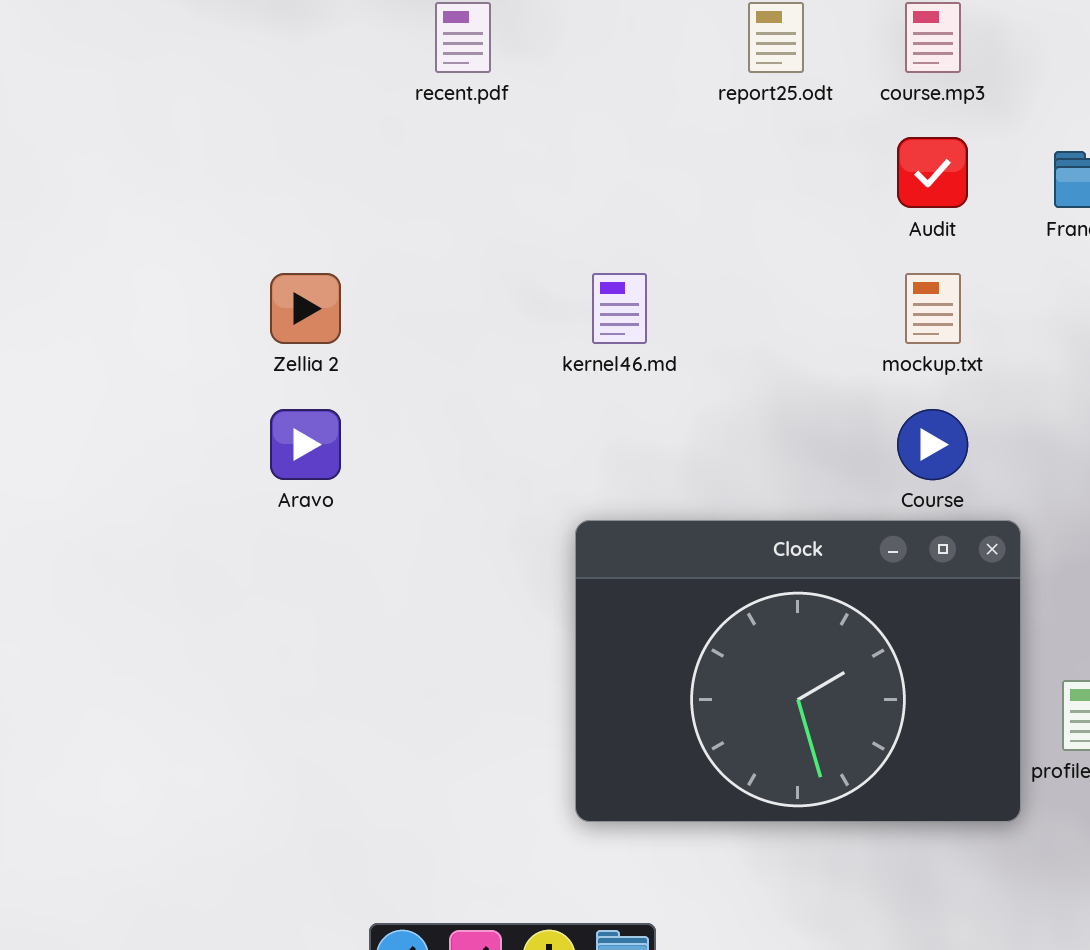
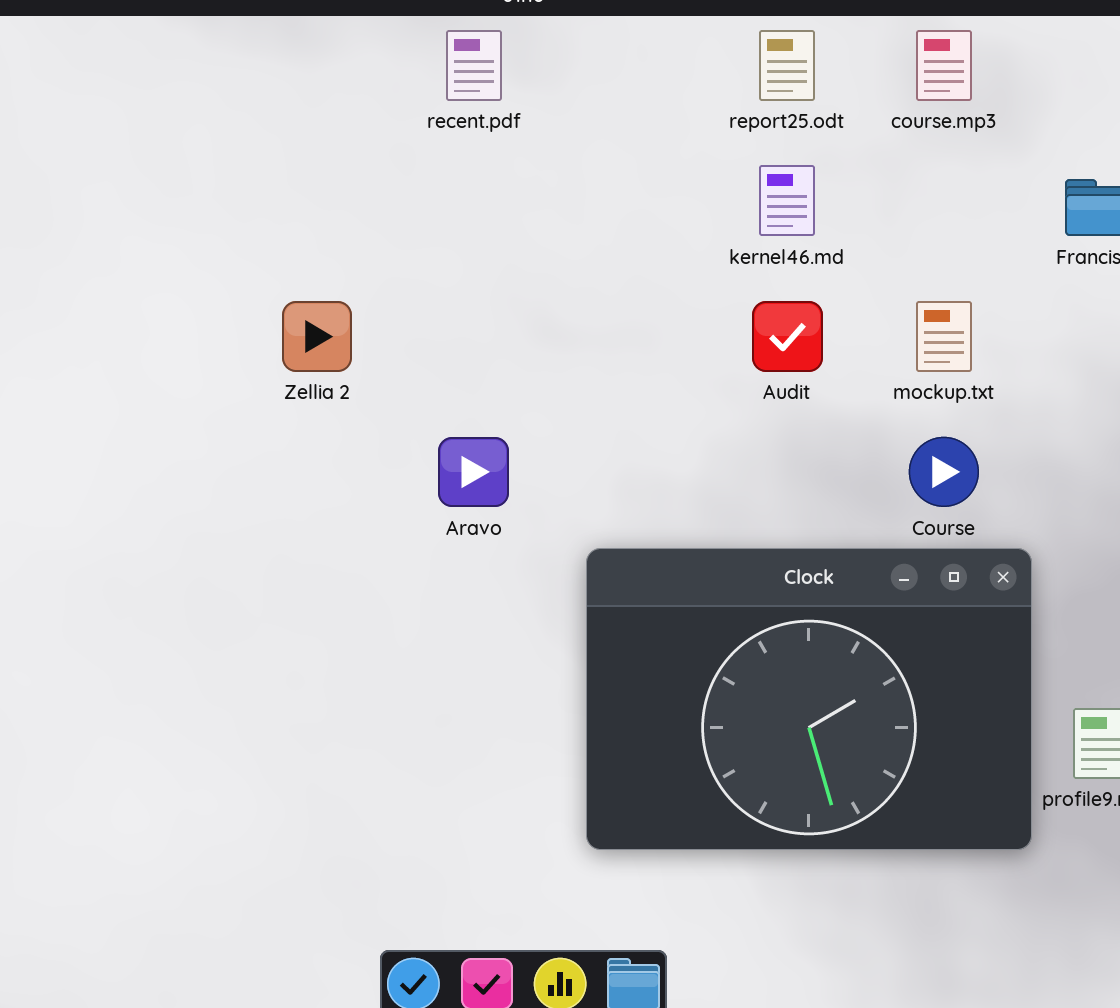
Audit: [897,137,968,208] -> [752,301,823,372], moved
kernel46.md: [592,273,647,344] -> [759,165,815,236], moved
Aravo: [270,409,341,480] -> [438,437,509,507], moved

